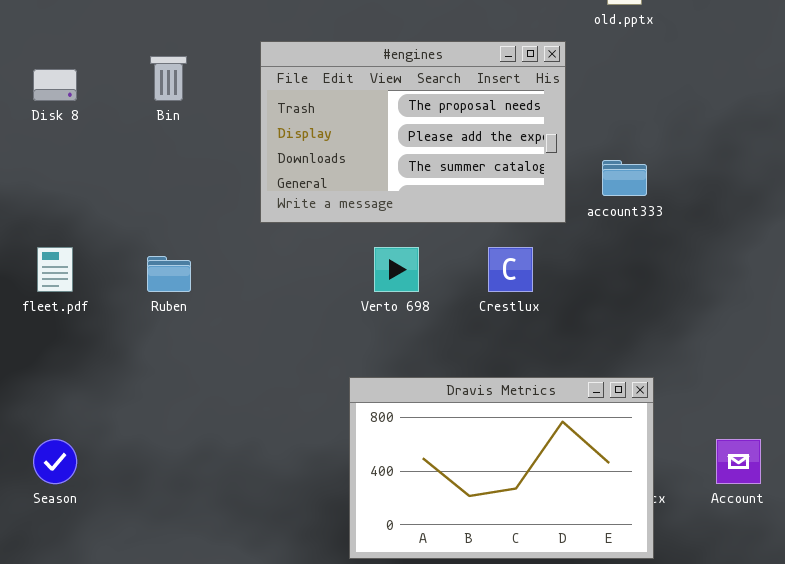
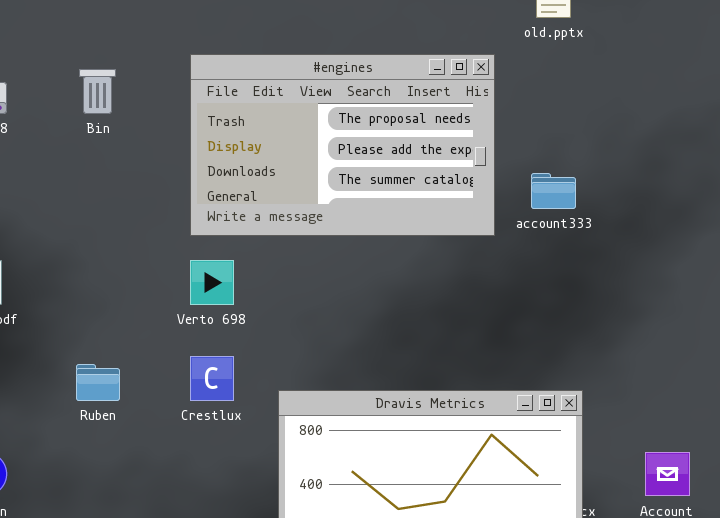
Verto 698: [374,247,419,292] -> [190,260,234,305], moved
Crestlux: [488,247,533,292] -> [190,356,234,401], moved
Ruben: [147,256,191,292] -> [76,364,120,401], moved

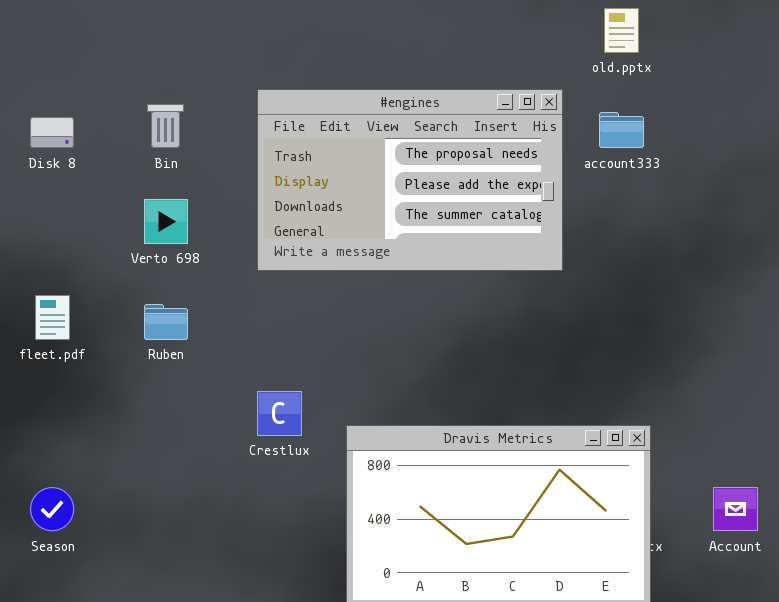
account333: [531,173,576,209] -> [599,112,644,148], moved
Verto 698: [190,260,234,305] -> [144,199,188,244], moved
Ruben: [76,364,120,401] -> [144,304,188,340], moved

